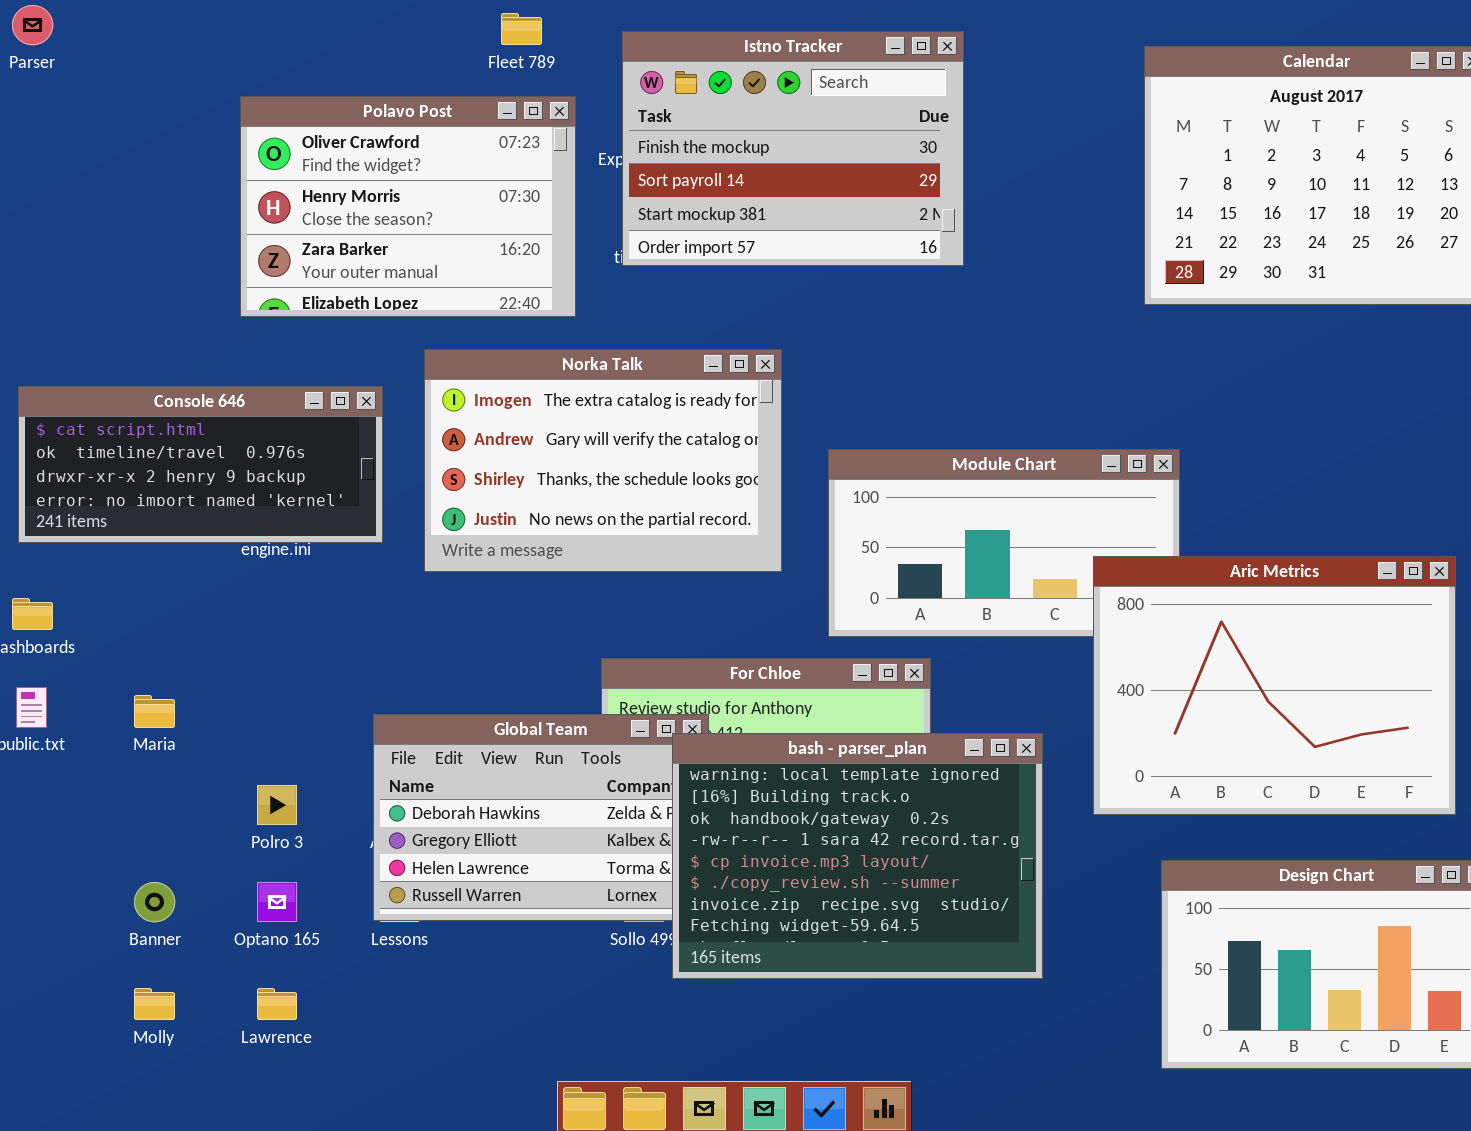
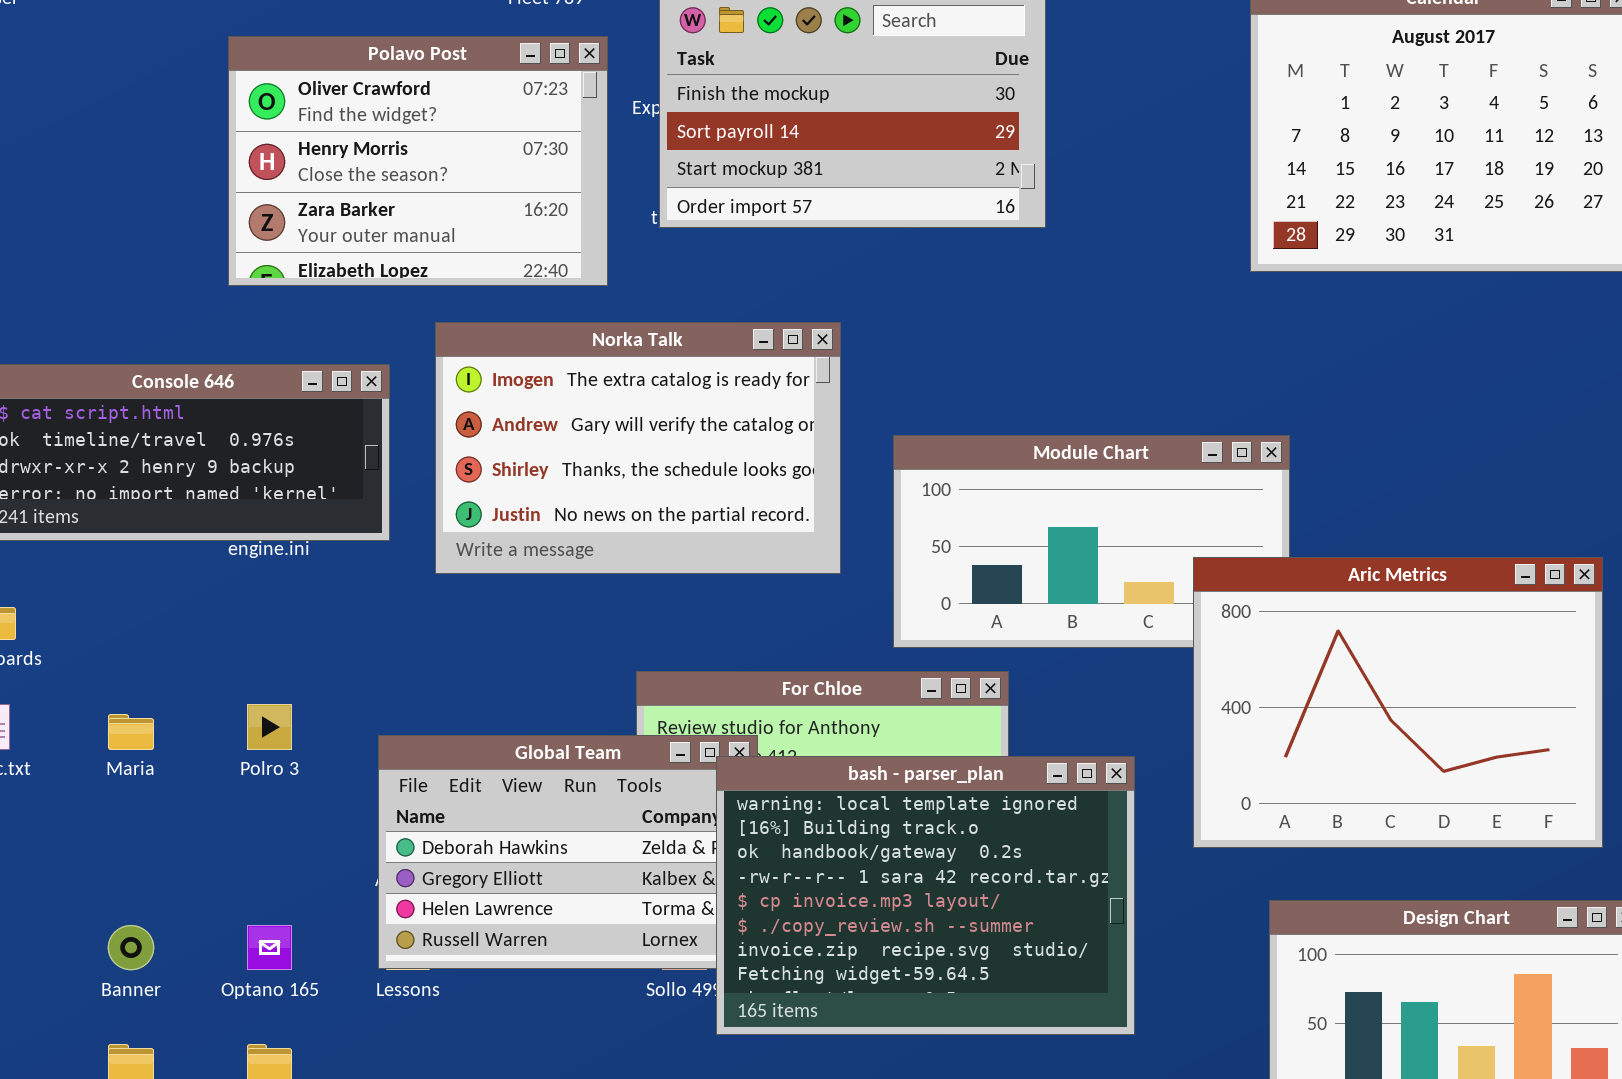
Polro 3: [257,785,297,825] -> [247,704,292,750], moved

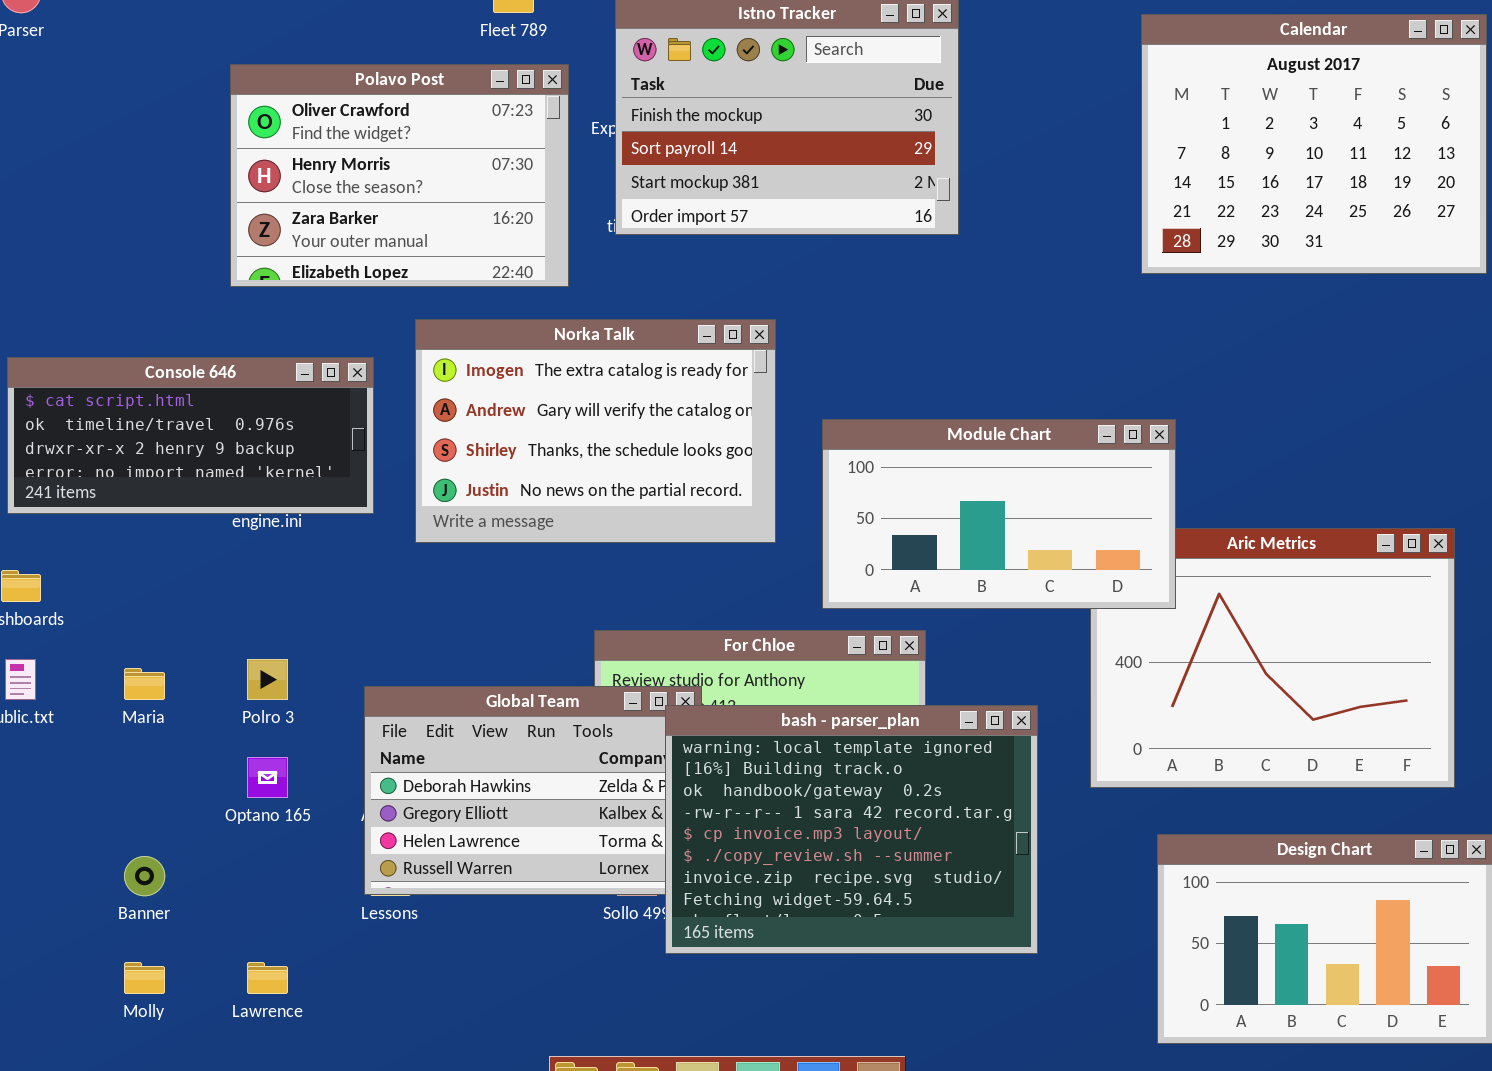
Module Chart: [893,435,1290,648] -> [822,419,1176,609], raised
Optano 165: [247,925,292,970] -> [247,757,288,798], moved

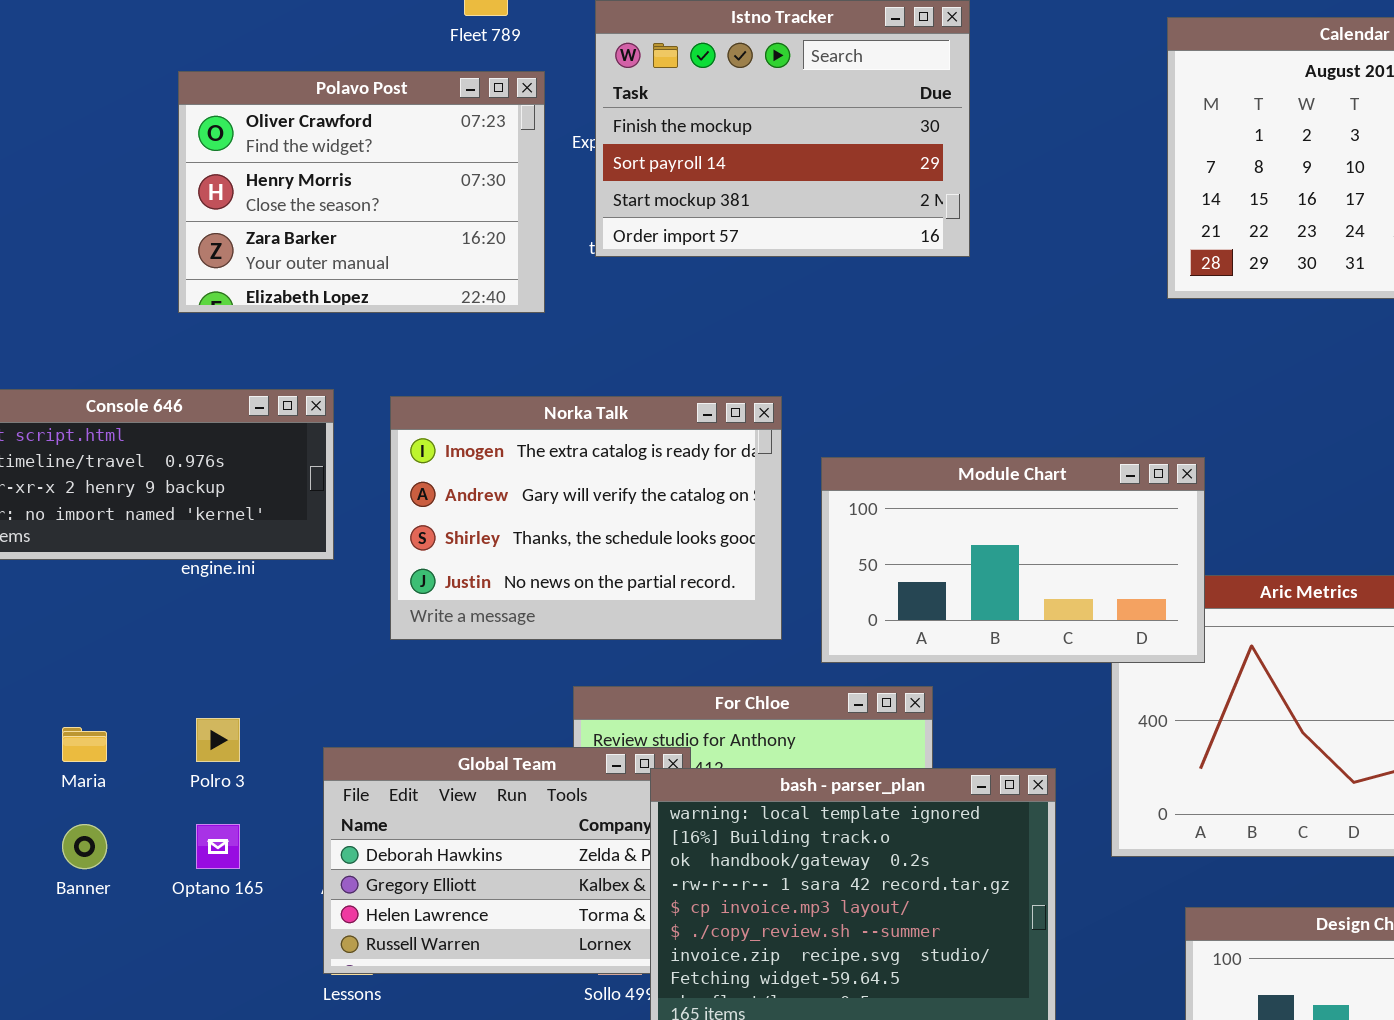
Norka Talk: [415,319,776,543] -> [390,396,782,640], moved
Banner: [124,856,165,896] -> [62,824,107,869], moved

